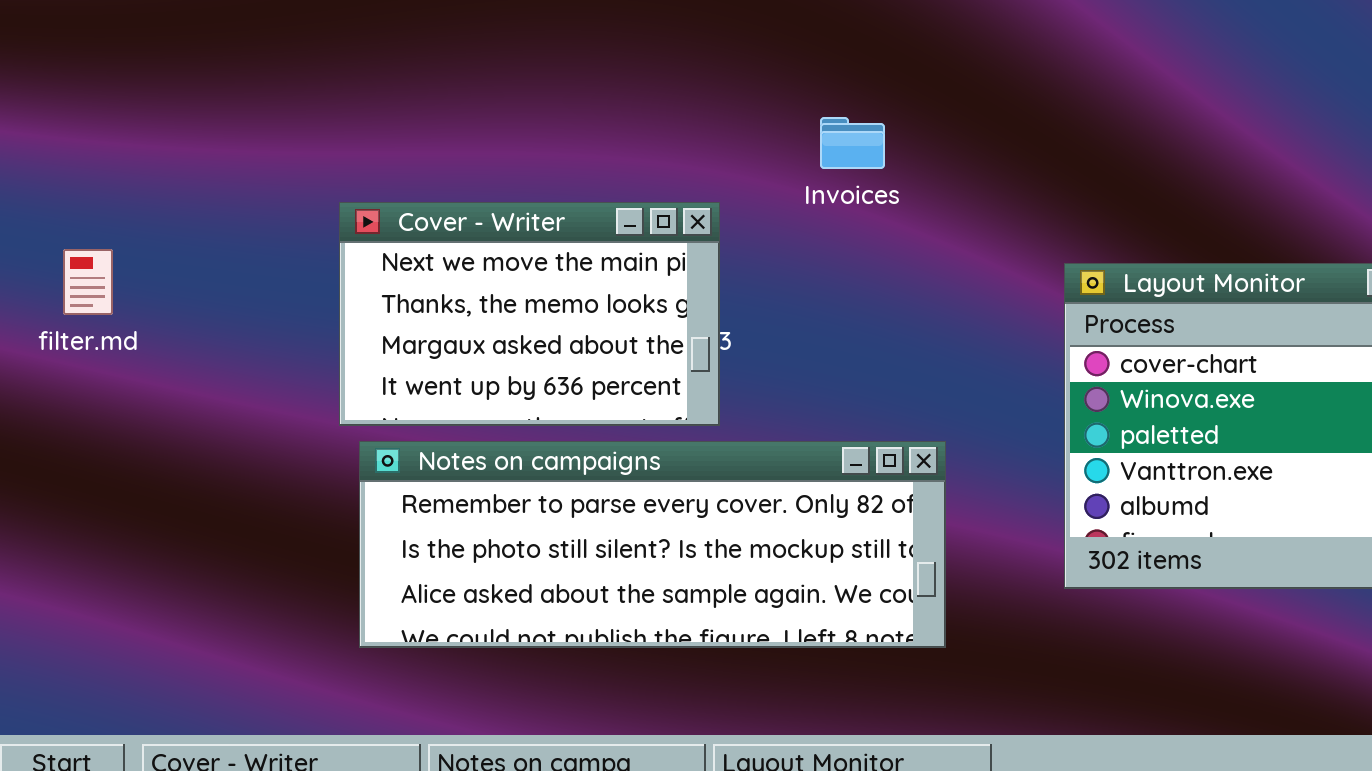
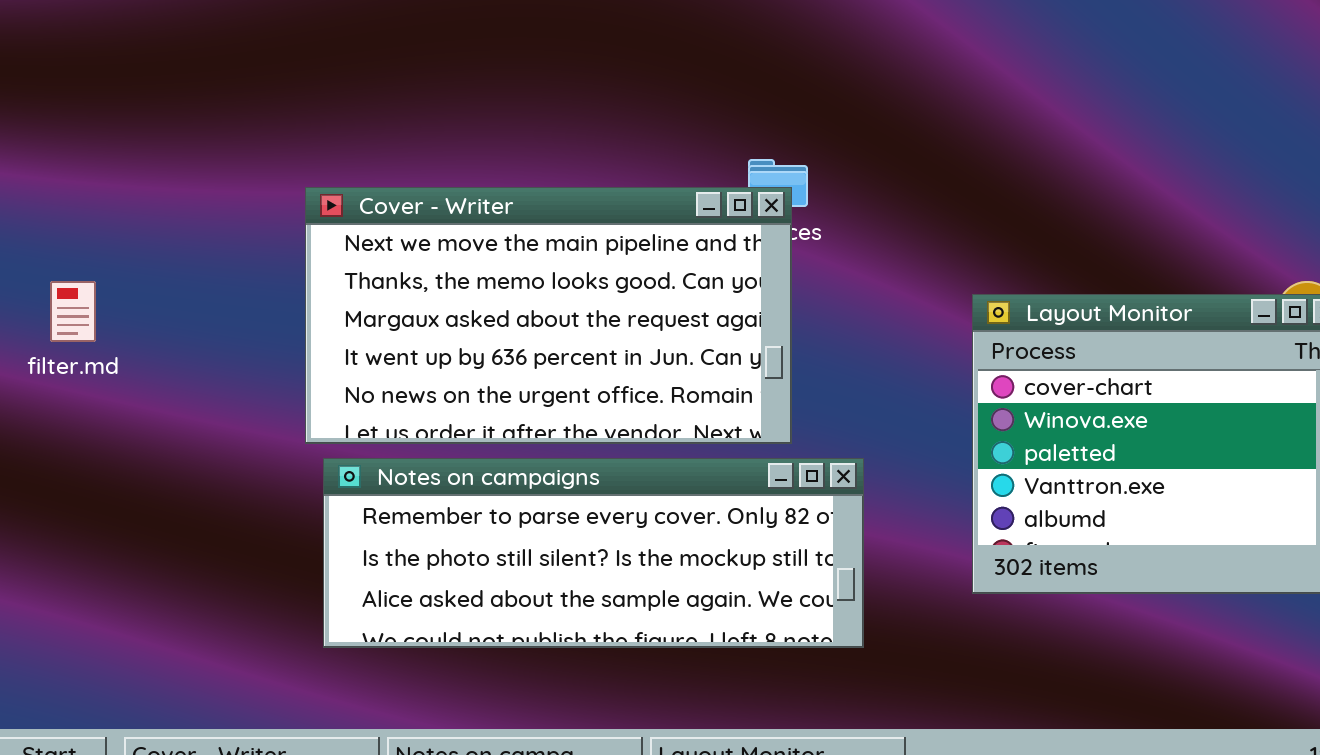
Cover - Writer: [339,202,720,426] -> [305,187,792,444], resized

